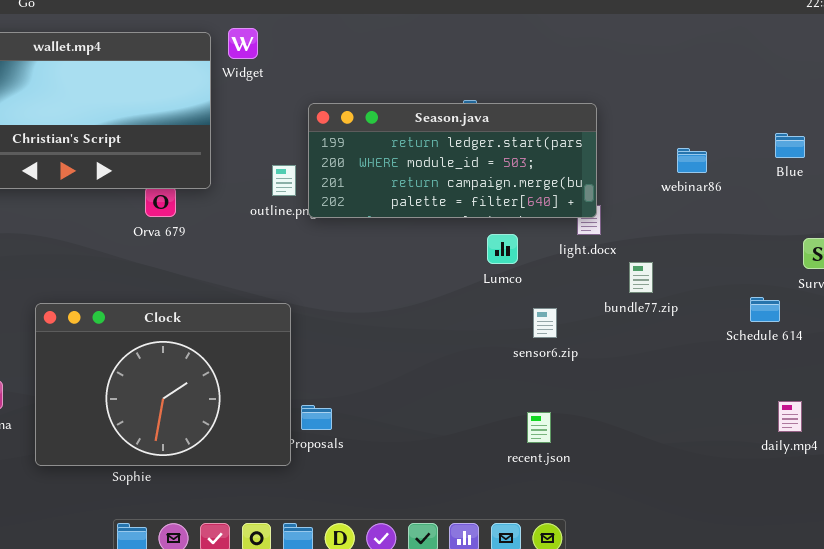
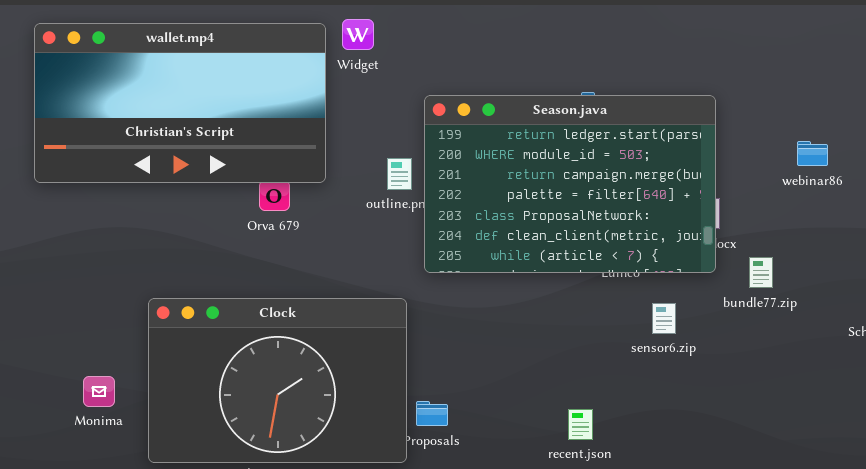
Season.java: [308,103,597,218] -> [424,95,716,273], resized
recent.json: [527,412,551,443] -> [568,409,593,440], moved

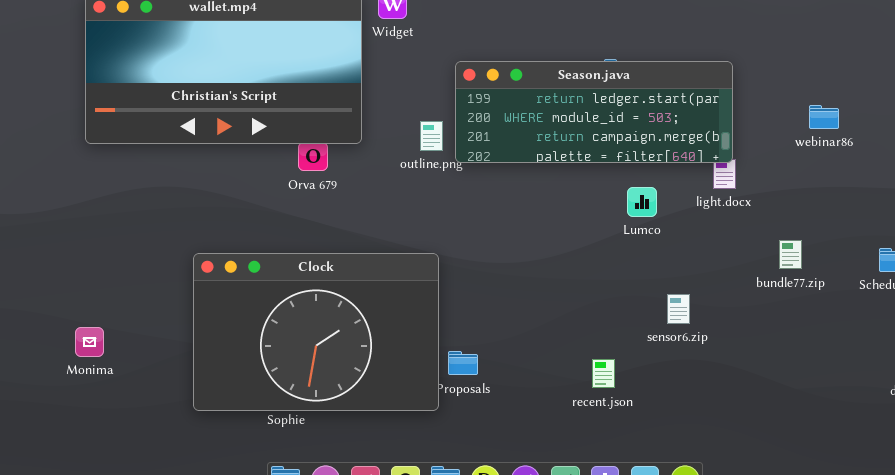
Season.java: [424,95,716,273] -> [455,61,733,163], resized
bundle77.zip: [749,257,773,288] -> [779,240,802,269], moved
sensor6.zip: [652,303,676,334] -> [667,294,690,324], moved
Monima: [83,376,115,407] -> [75,327,104,357], moved

